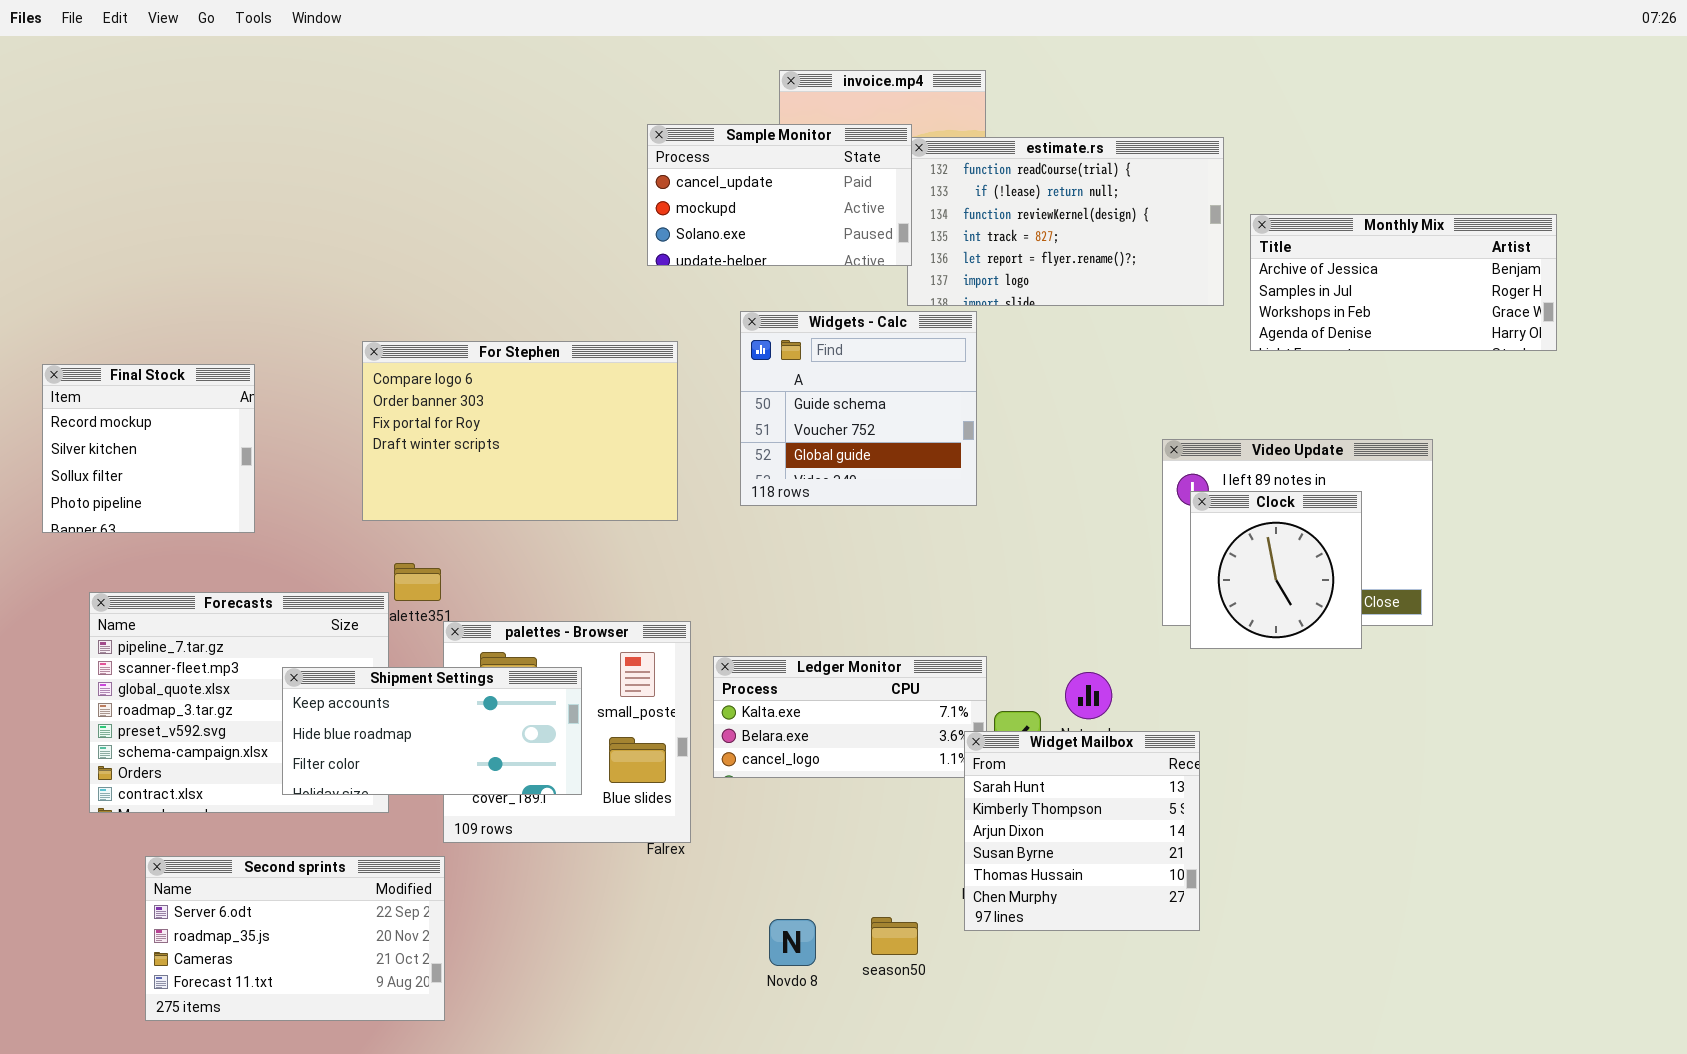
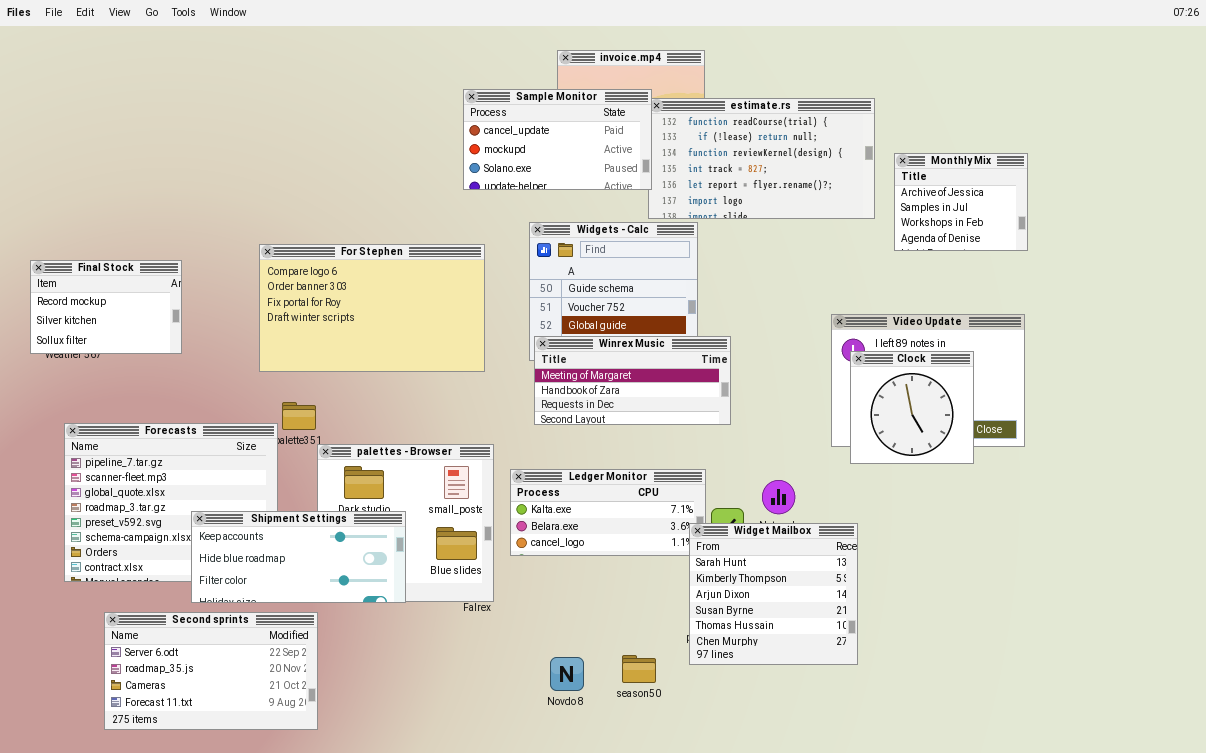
Monthly Mix: [1250,214,1557,351] -> [894,153,1028,251], resized
Final Stock: [42,364,255,533] -> [30,260,182,354], resized
Winrex Music: none -> [534,336,731,425], opened
Shipment Settings: [282,667,582,795] -> [191,511,406,603], moved

